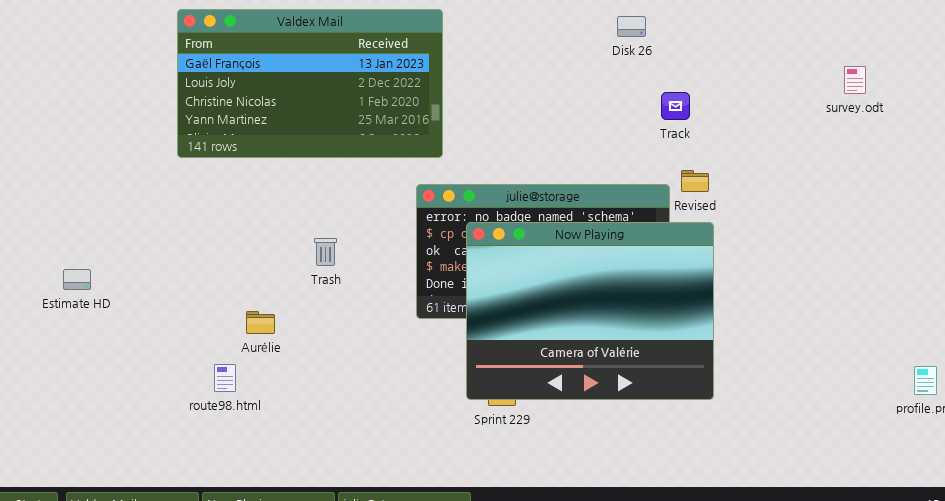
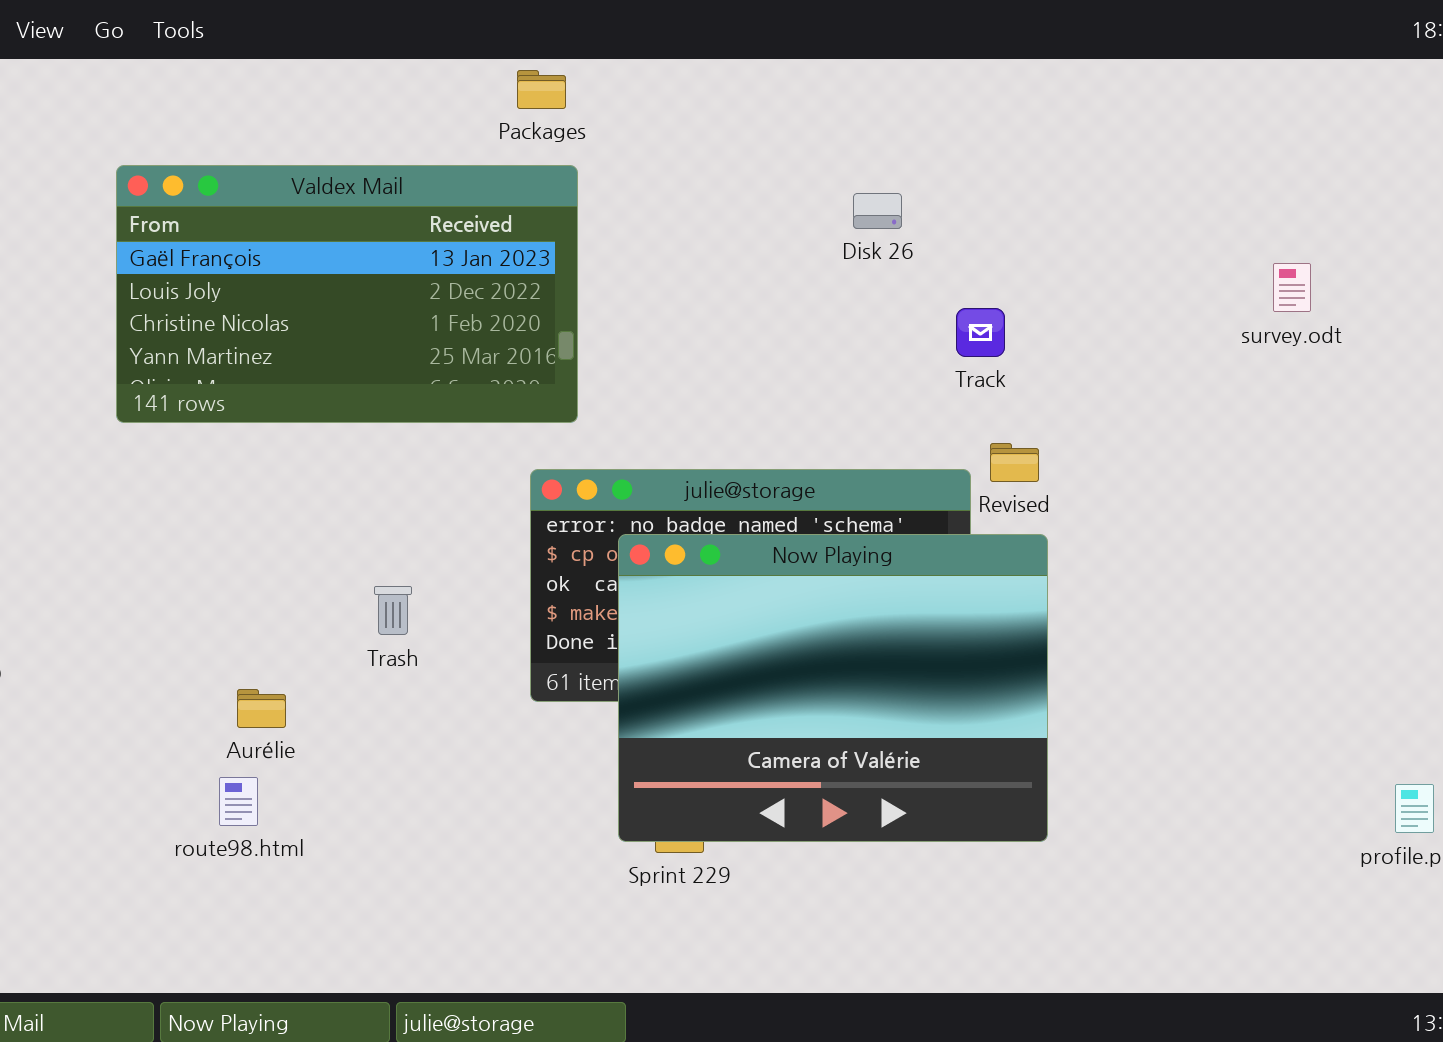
Disk 26: [617,16,646,37] -> [853,193,902,229], moved
Trash: [314,238,337,266] -> [374,586,412,635], moved
route98.html: [214,364,236,392] -> [219,777,258,826], moved

